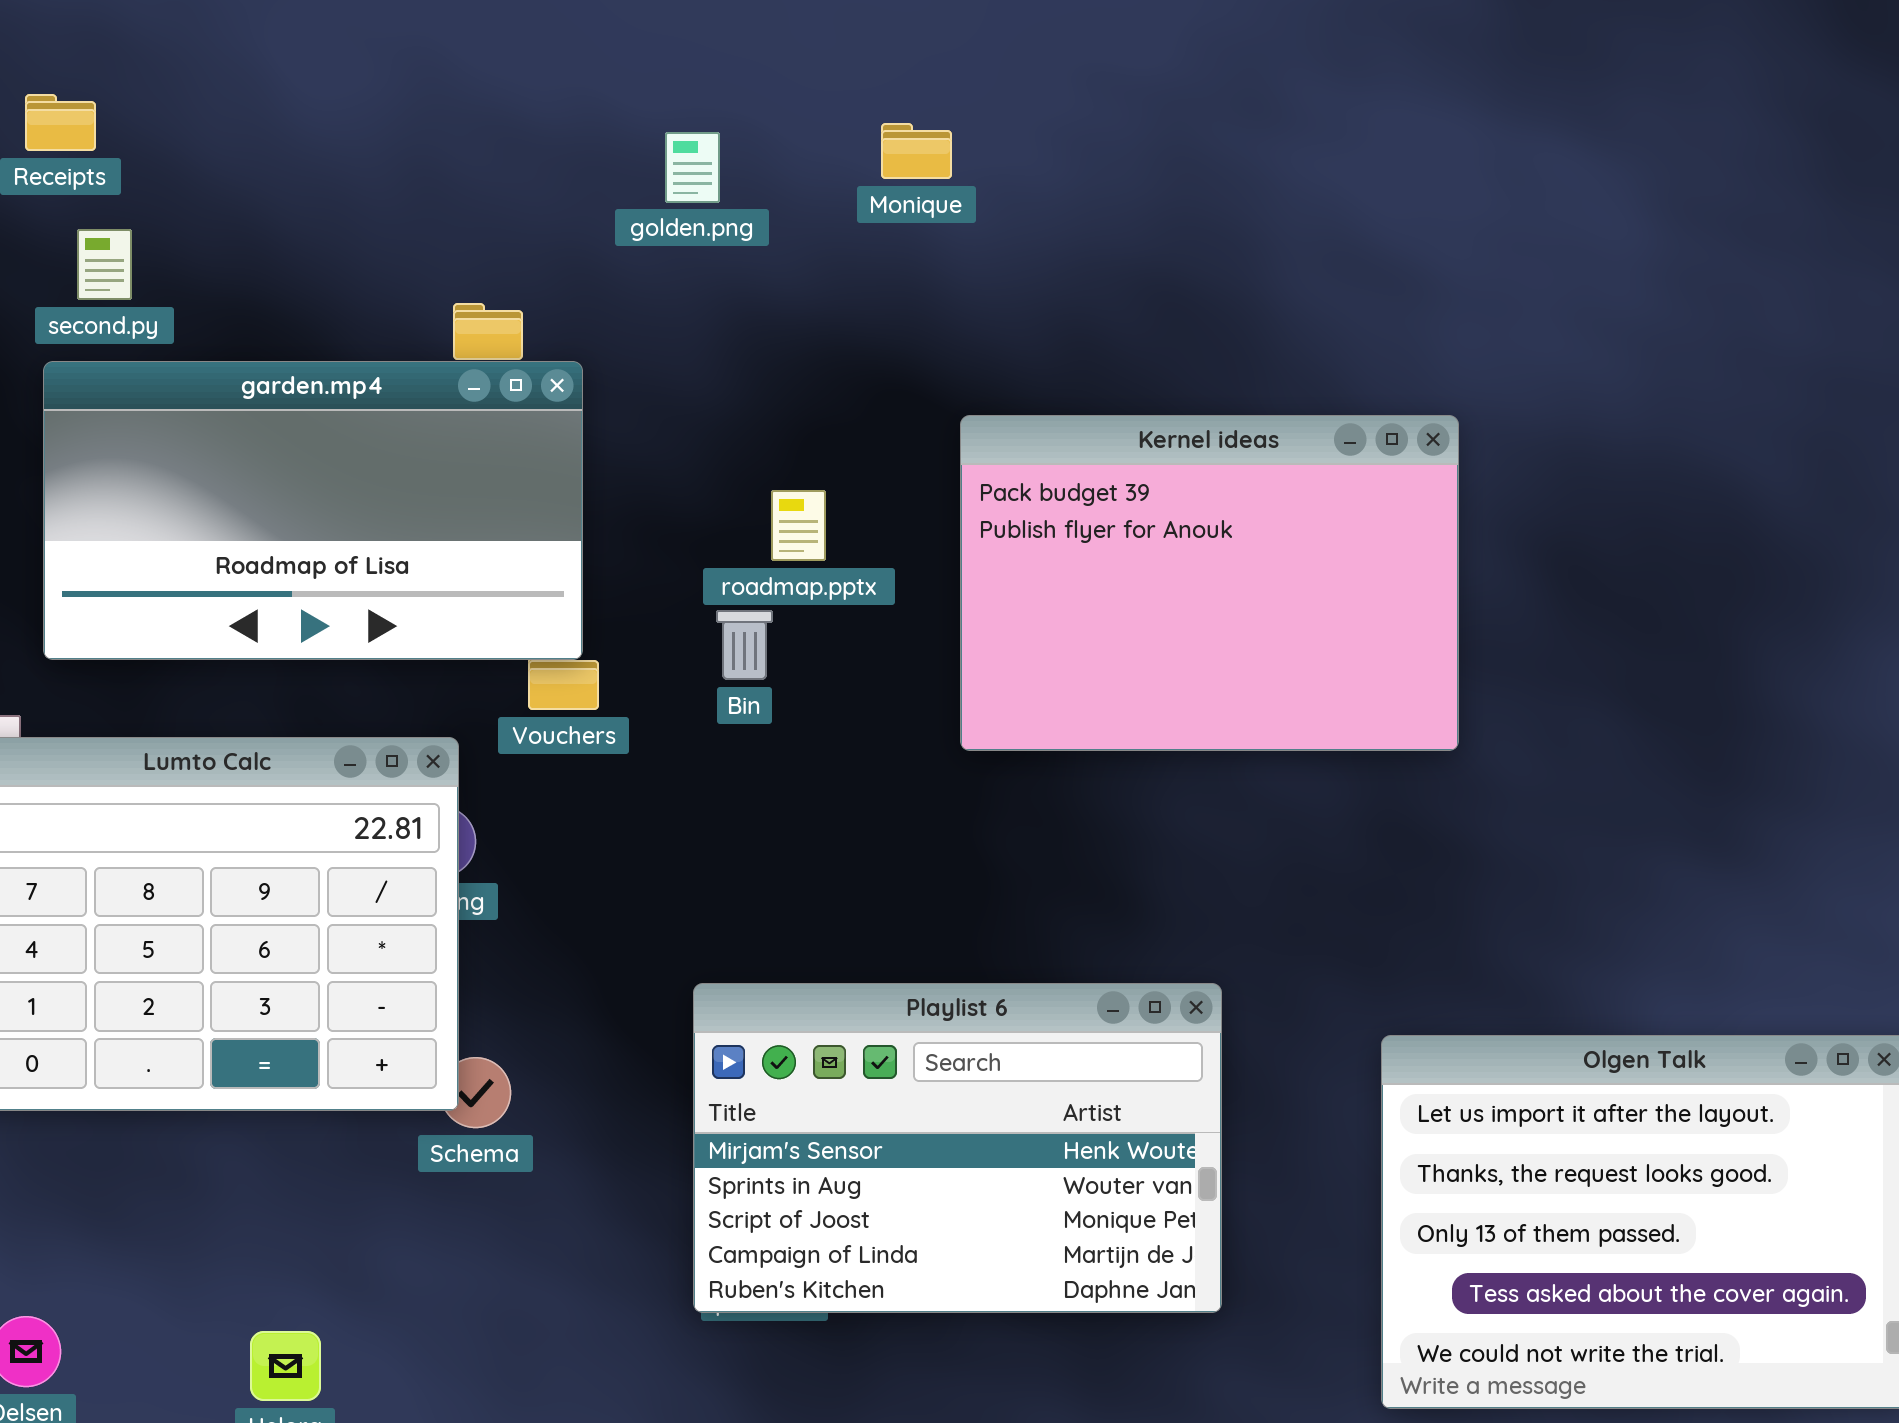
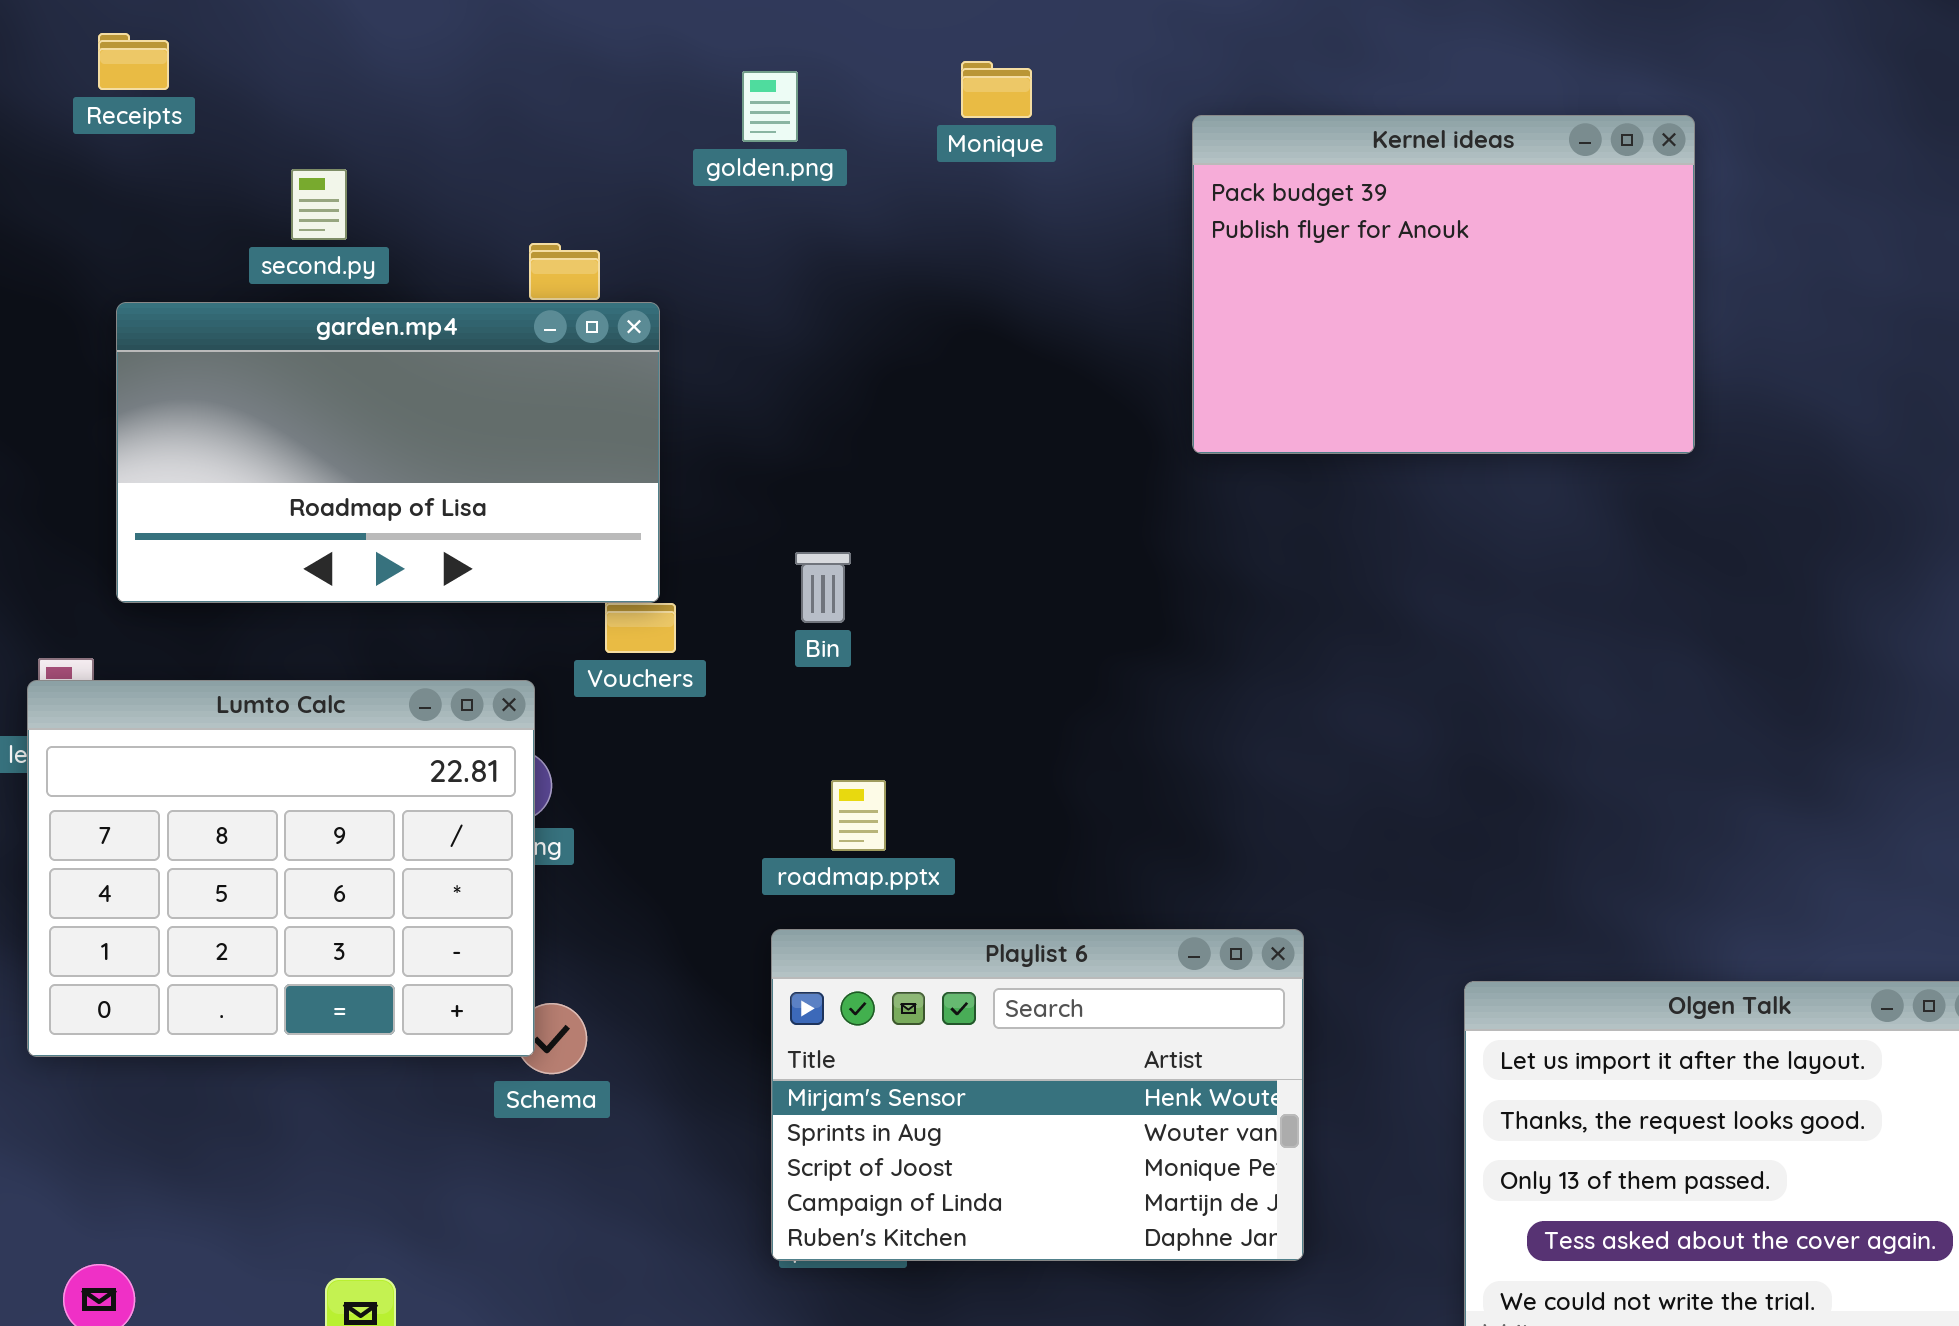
second.py: [77,229,132,300] -> [291,169,347,240], moved
Kernel ideas: [960,415,1459,751] -> [1192,115,1695,454], moved
roadmap.pptx: [771,490,826,561] -> [831,780,886,851], moved

